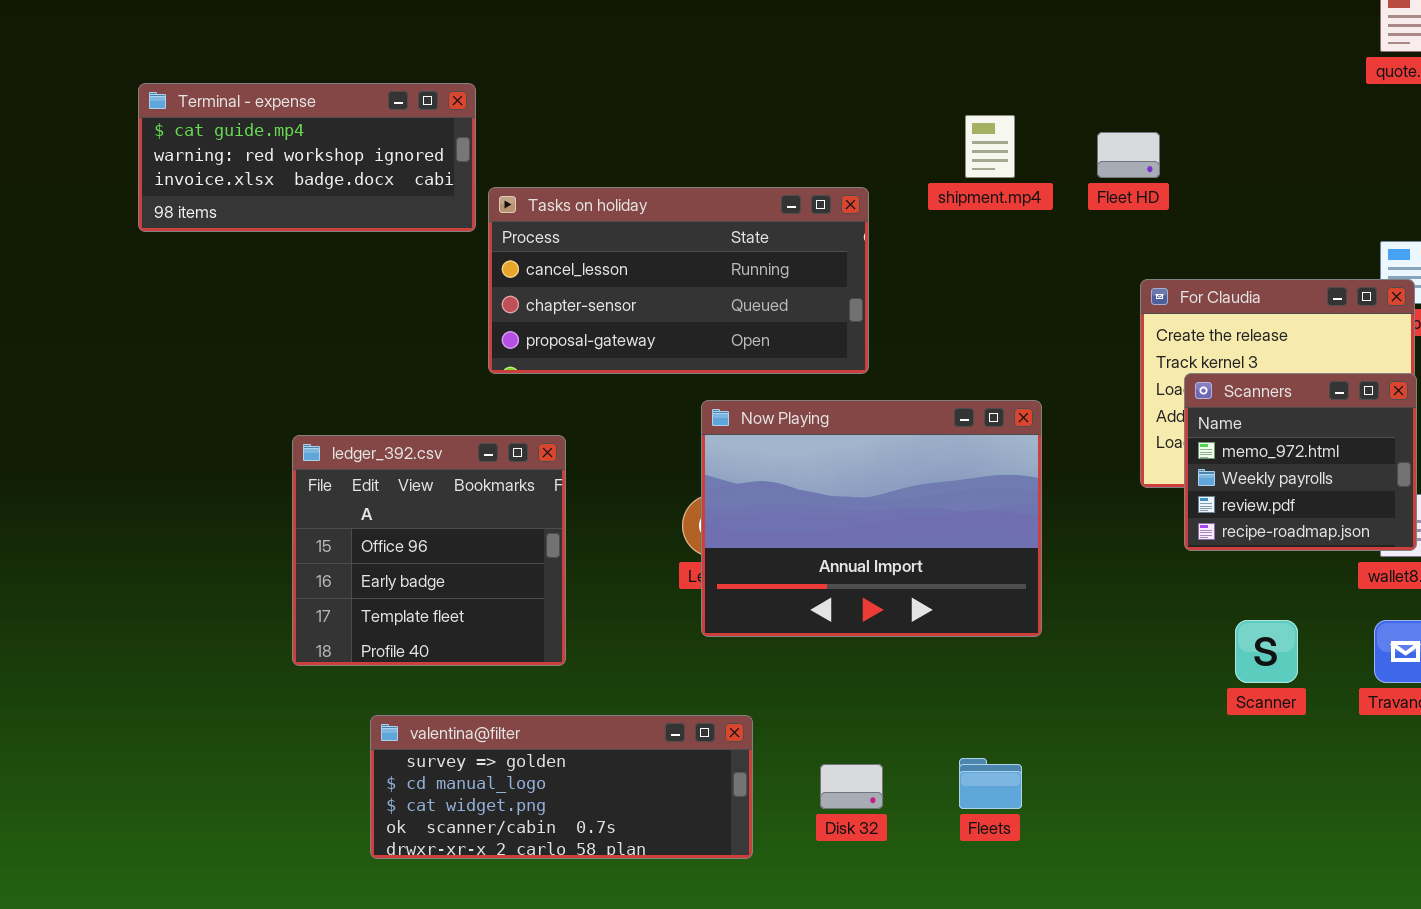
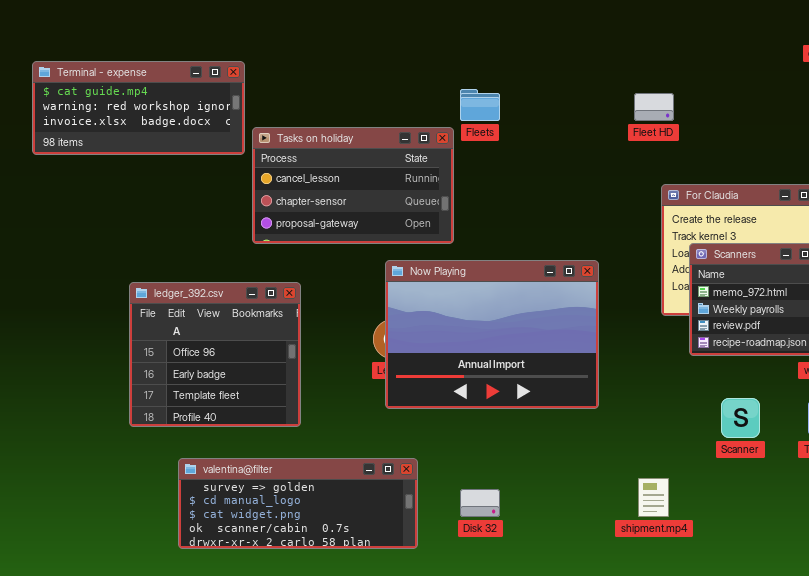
shipment.mp4: [965,115,1015,178] -> [638,478,669,517], moved
Tasks on holiday: [488,187,869,374] -> [252,127,454,244], resized
Fleets: [959,758,1022,809] -> [460,89,500,121], moved

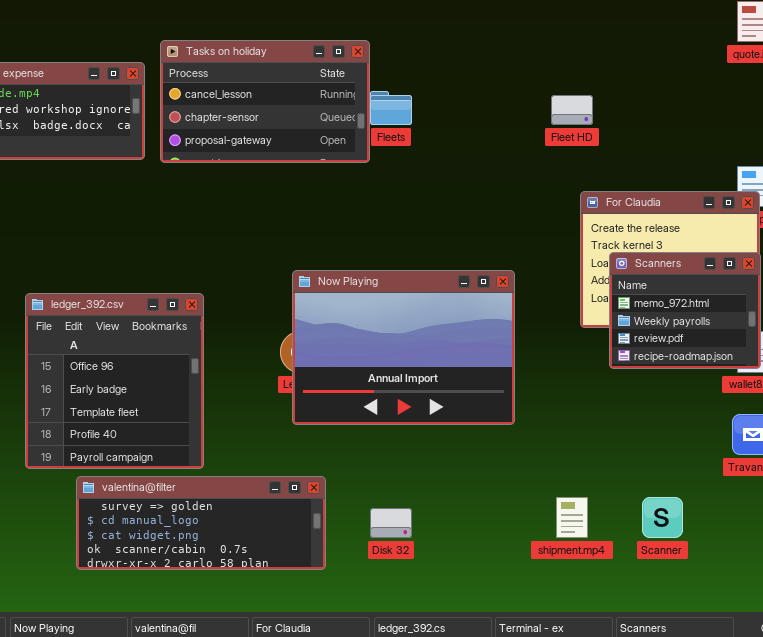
Tasks on holiday: [252,127,454,244] -> [160,40,370,163], moved
ledger_392.csv: [129,282,301,427] -> [25,293,204,469], resized
Scanner: [721,398,760,438] -> [642,497,683,538], moved

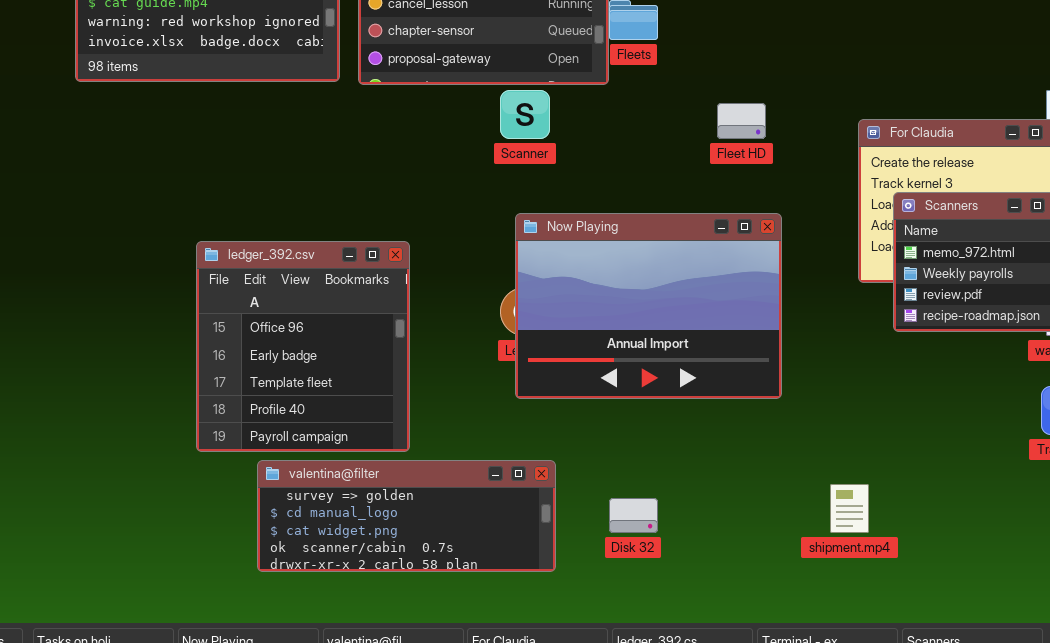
Fleet HD: [551,95,593,125] -> [717,103,766,139], moved
Scanner: [642,497,683,538] -> [500,90,550,139], moved

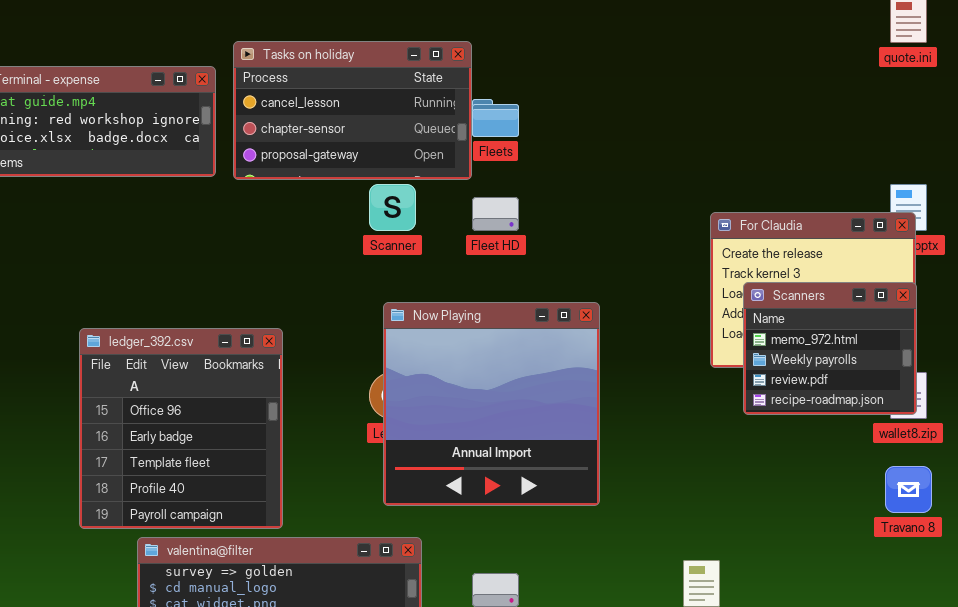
Fleet HD: [717,103,766,139] -> [472,197,519,231], moved
Now Playing: [515,213,782,399] -> [383,302,600,506], resized

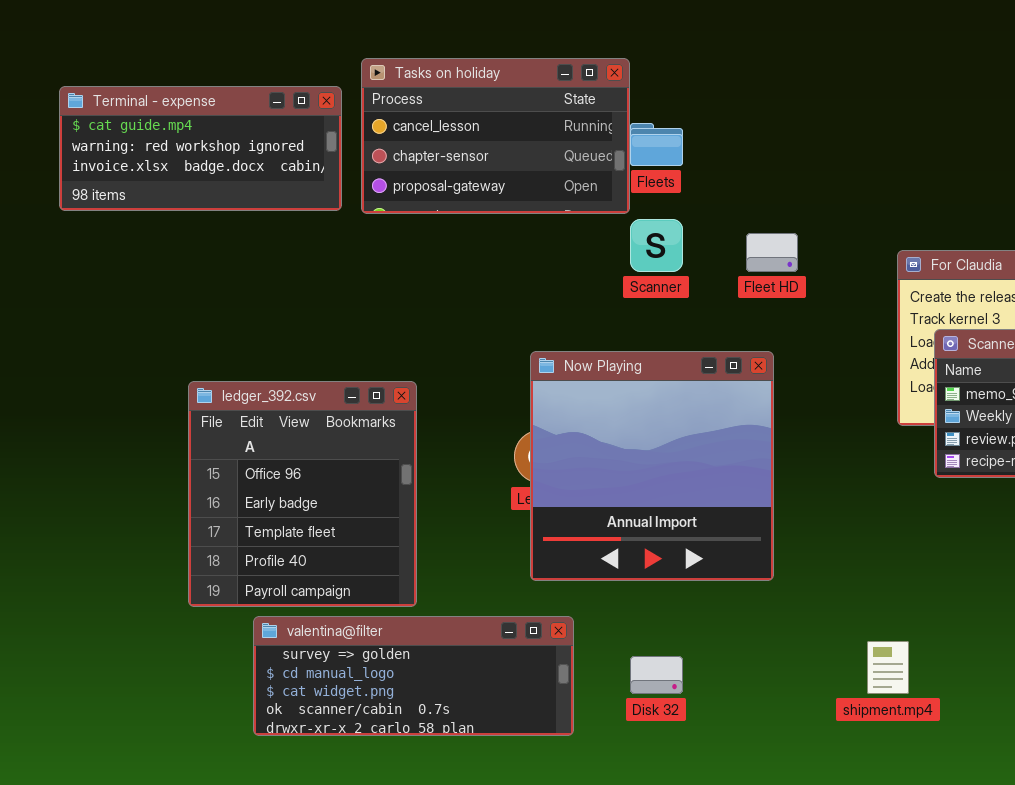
Scanner: [369,184,416,231] -> [630,219,683,272], moved
Fleet HD: [472,197,519,231] -> [746,233,798,272], moved

